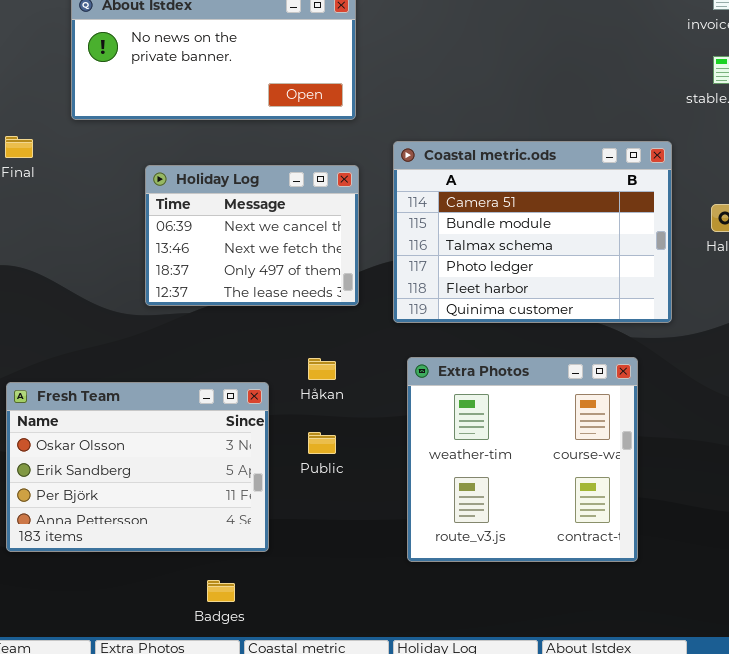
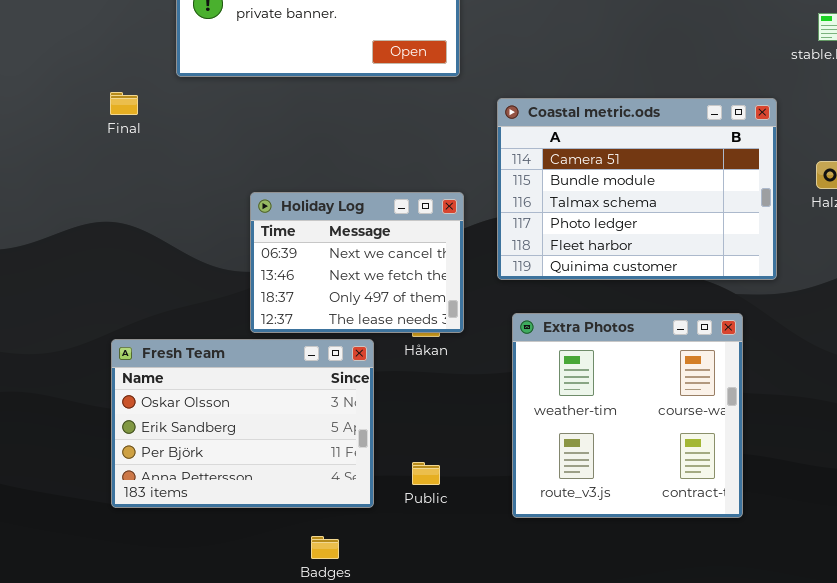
Holiday Log: [145,165,359,306] -> [250,192,464,333], moved
Public: [308,432,336,454] -> [412,462,440,485], moved

